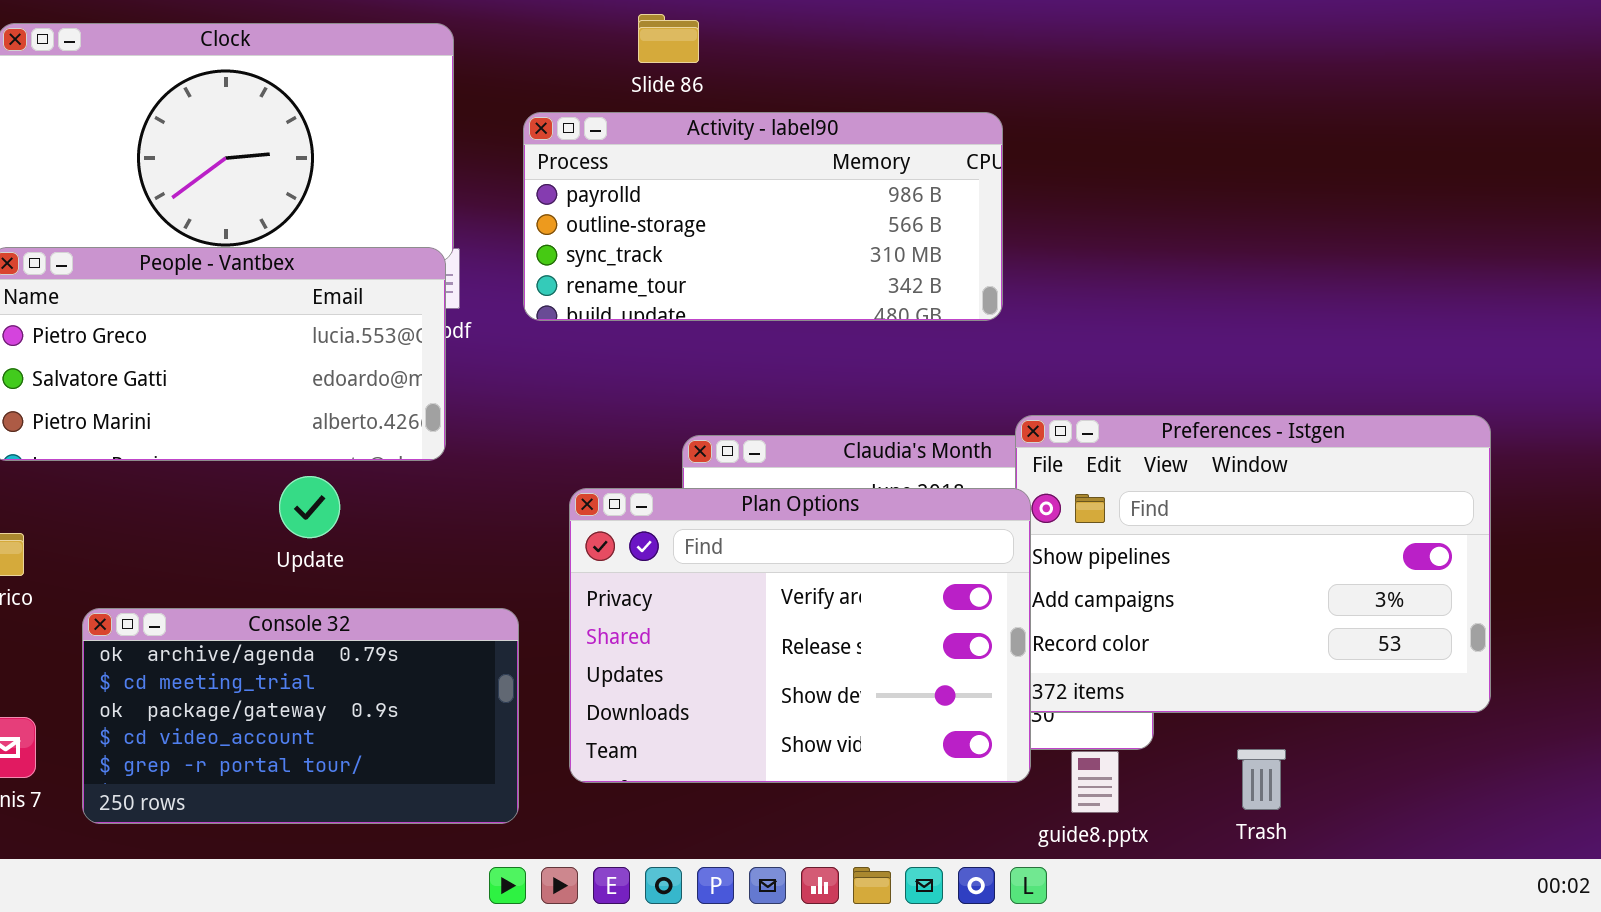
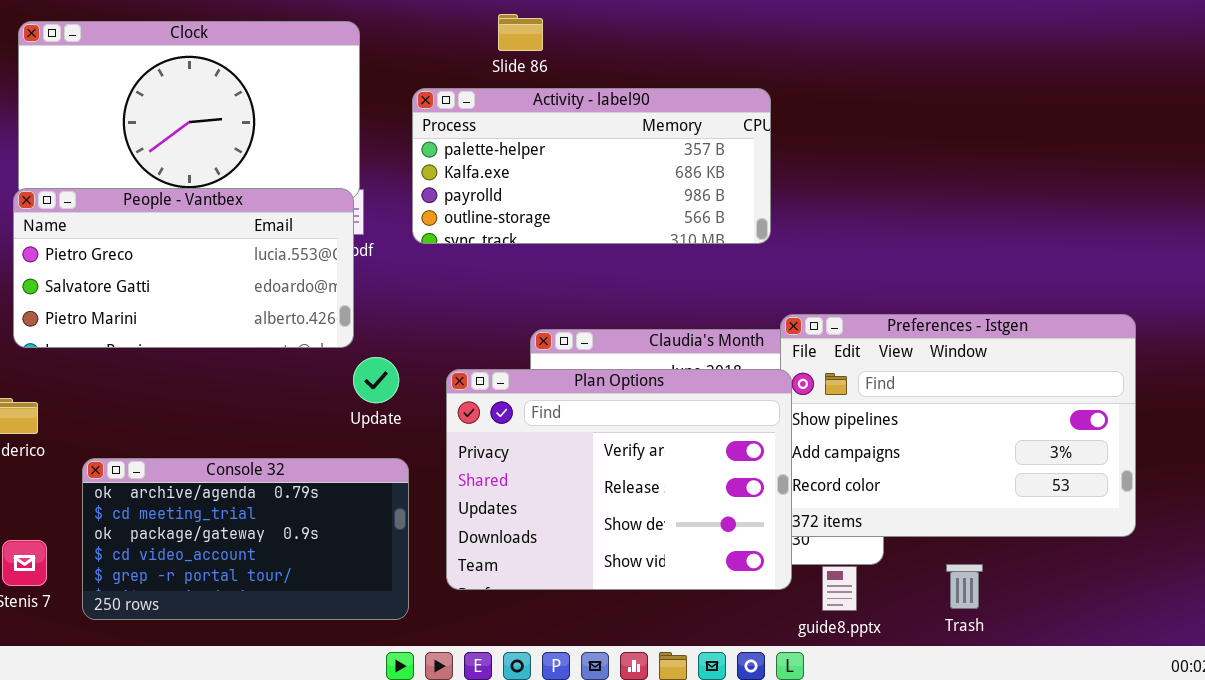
Activity - label90: [523,112,1003,321] -> [412,88,771,244], scrolled up 2 rows
Update: [279,476,340,538] -> [353,357,399,403], moved

